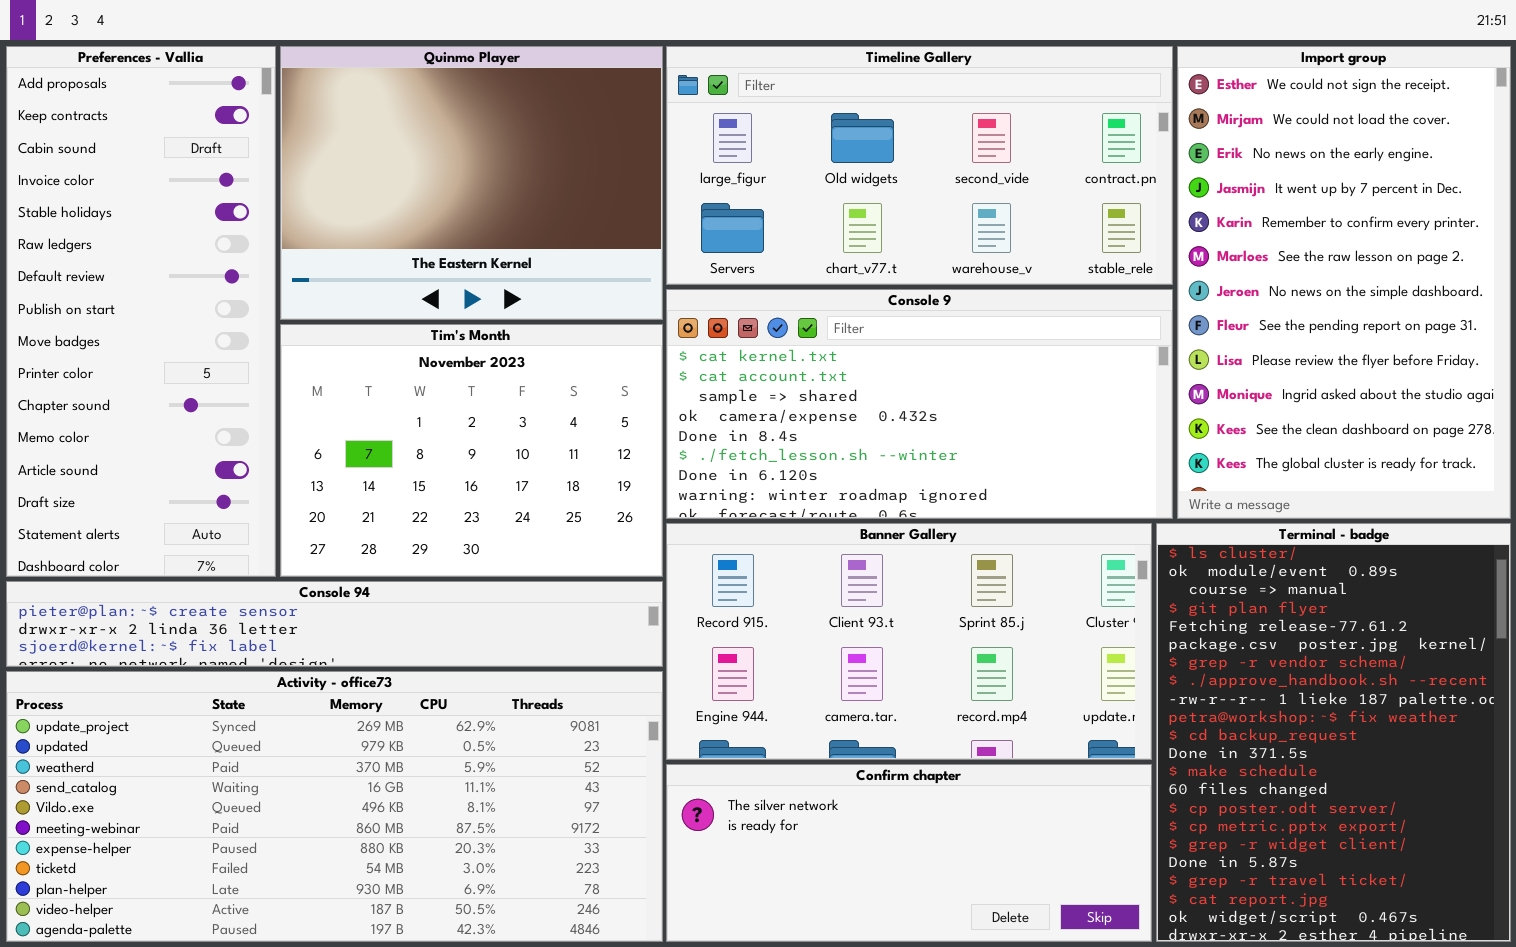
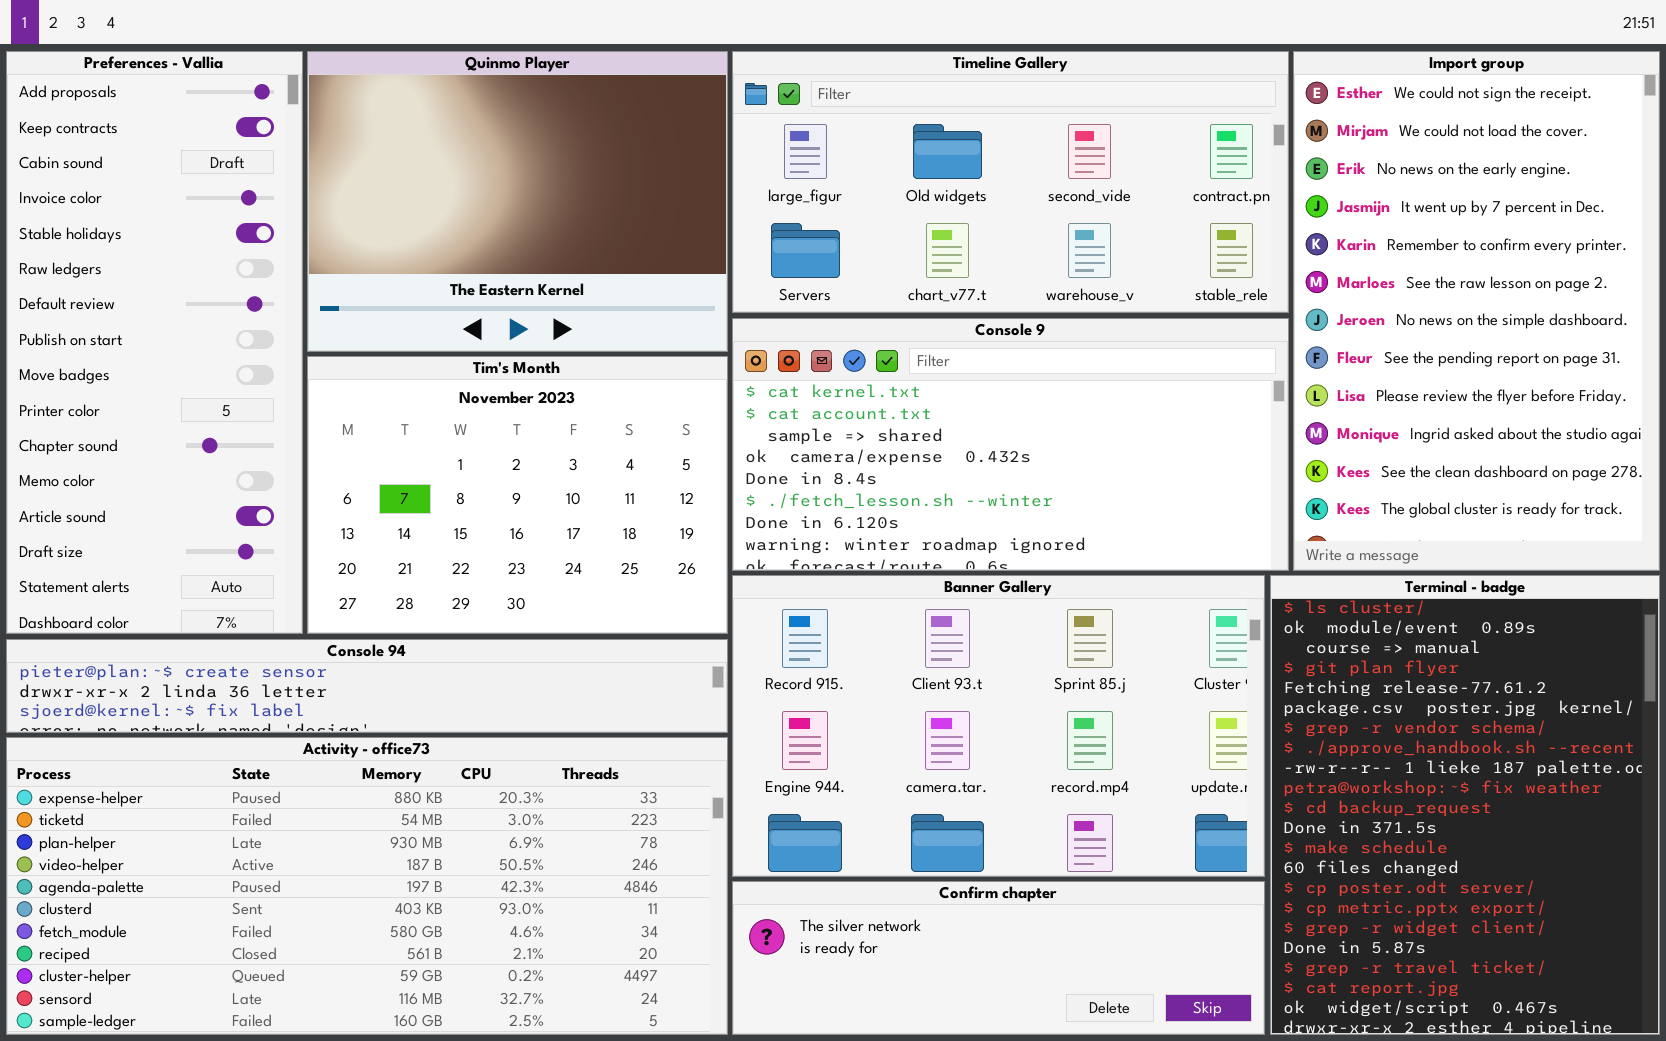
Banner Gallery: [666,523,1152,760] -> [732,575,1265,877], resized
Activity - office73: [6,671,663,942] -> [6,737,728,1035], scrolled down 6 rows
Confirm chapter: [666,764,1152,942] -> [732,881,1265,1035], resized

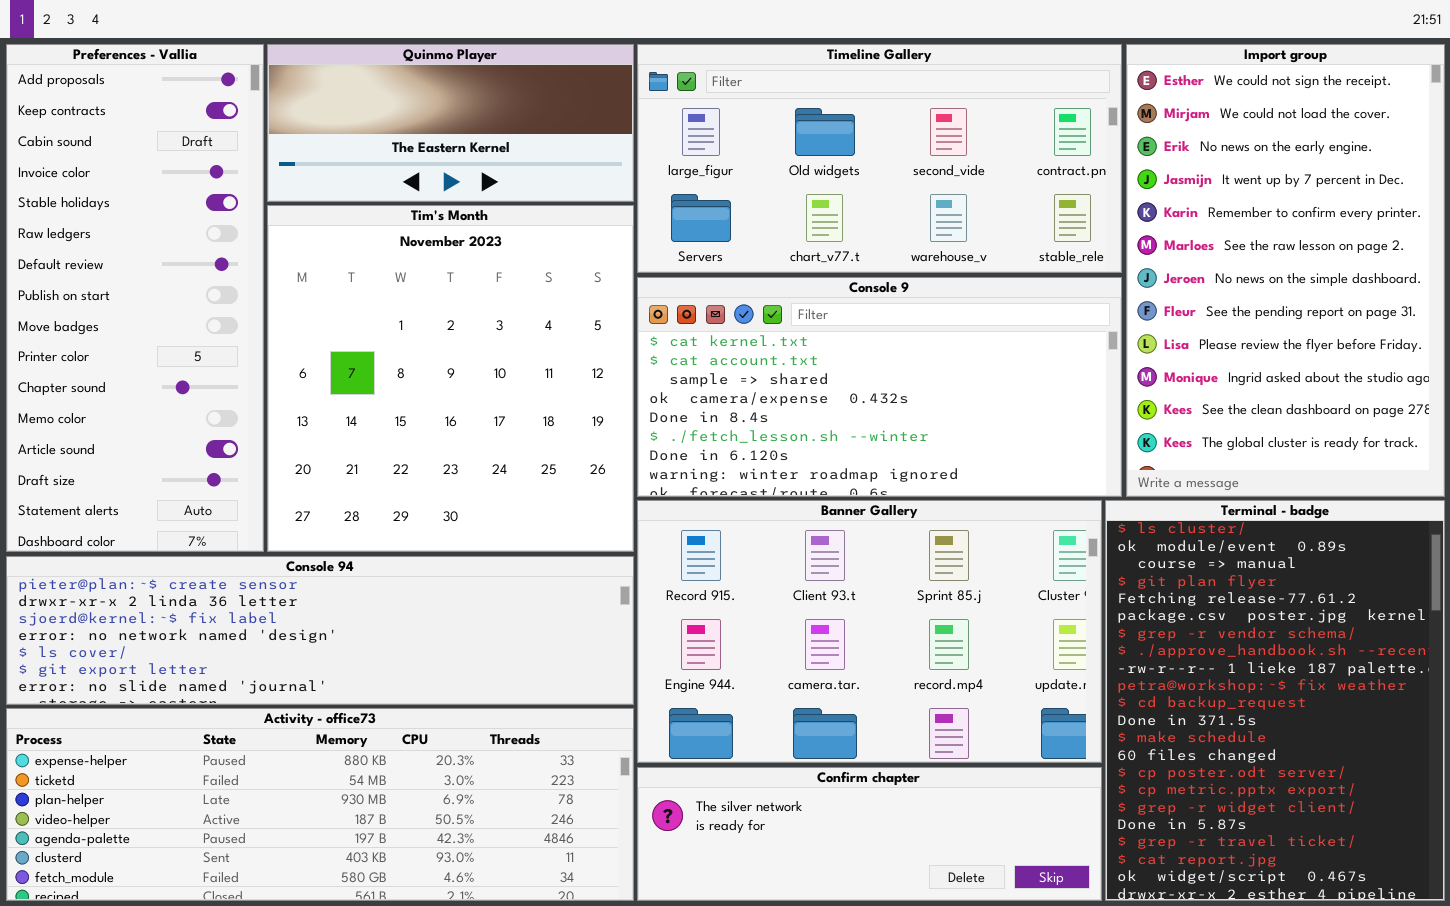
Quinmo Player: [307,51,728,352] -> [267,44,634,202], resized
Tim's Month: [307,356,728,634] -> [267,205,634,552], resized
Console 94: [6,639,728,733] -> [6,556,634,705], resized
Activity - office73: [6,737,728,1035] -> [6,708,634,901], resized

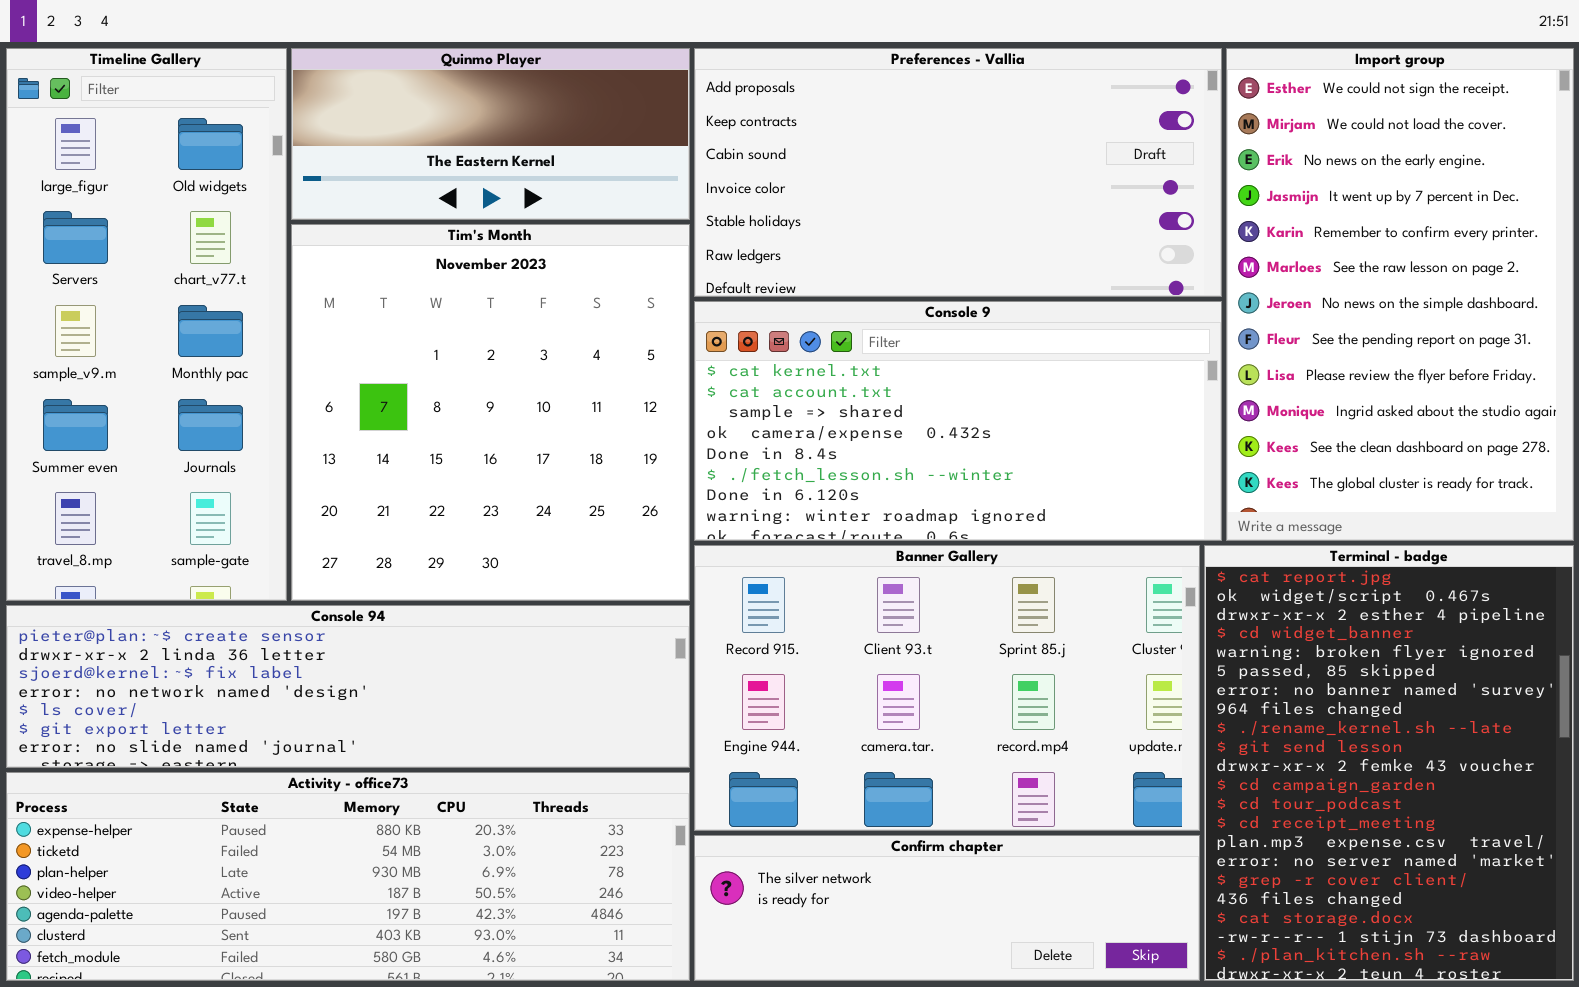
Preferences - Vallia: [6,44,264,552] -> [694,48,1222,297], moved, resized
Timeline Gallery: [637,44,1122,273] -> [6,48,287,601], moved, resized
Terminal - badge: [1105,500,1445,901] -> [1204,545,1574,981], scrolled down 19 rows

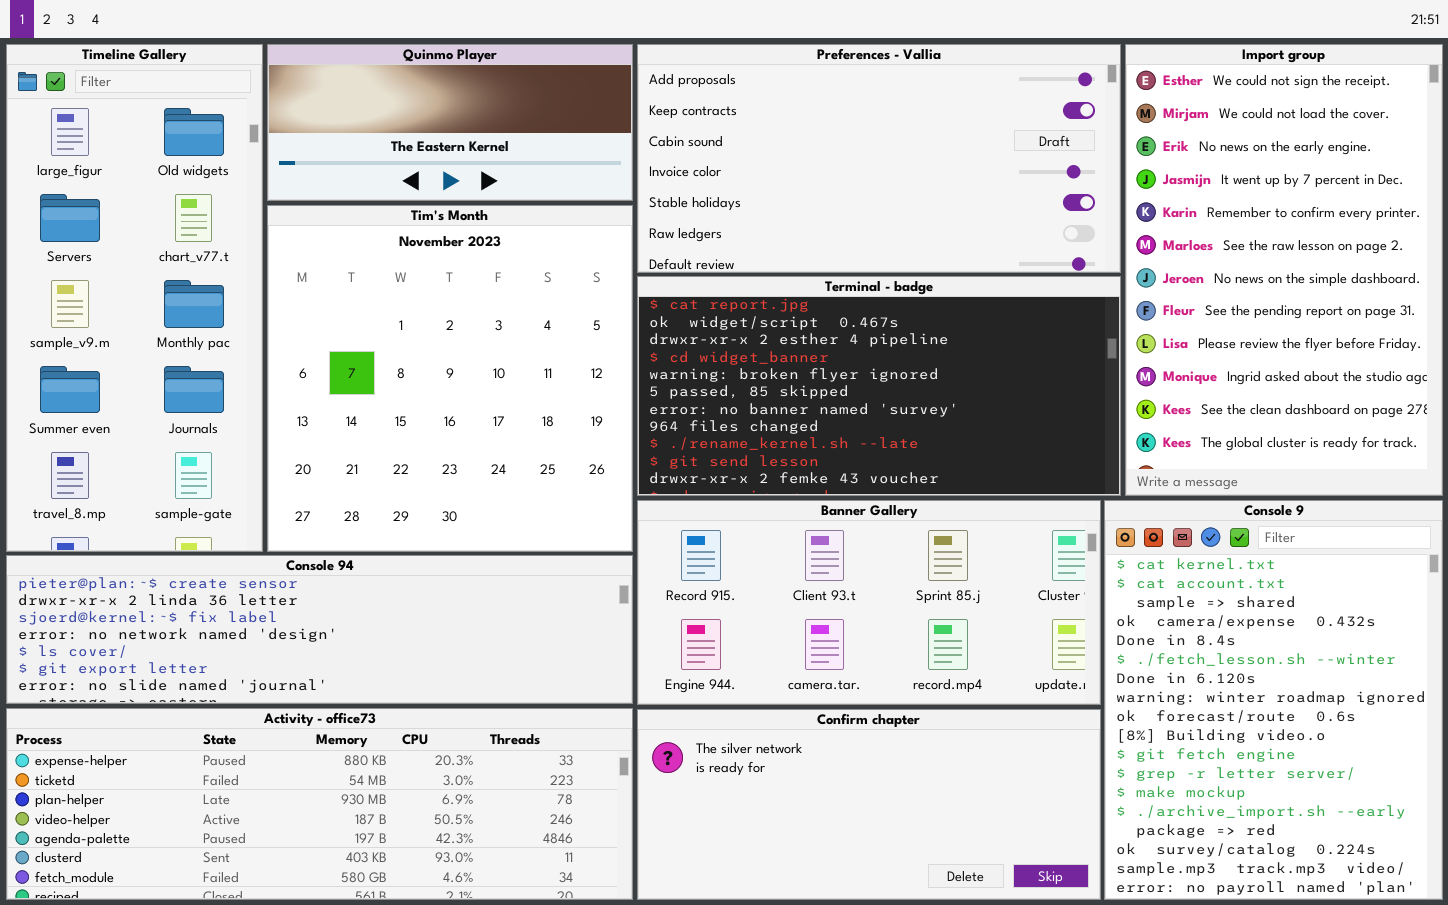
Console 9: [694,301,1222,541] -> [1104,500,1443,900], moved, resized
Banner Gallery: [694,545,1200,831] -> [637,500,1101,705], resized
Terminal - badge: [1204,545,1574,981] -> [637,276,1121,496], moved, resized
Confirm chapter: [694,835,1200,981] -> [637,709,1101,900], resized

